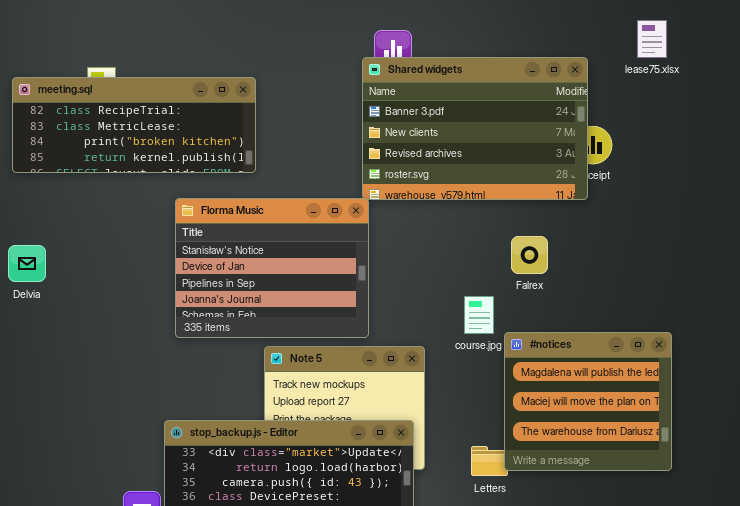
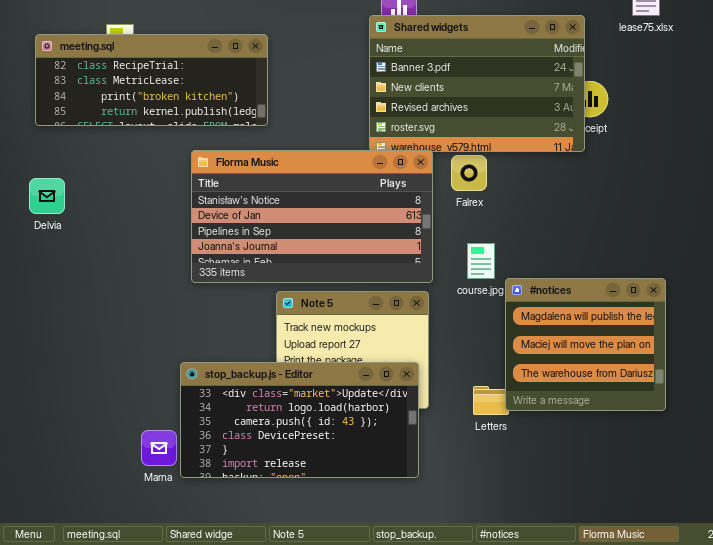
Florma Music: [175,198,369,338] -> [191,150,433,283], resized
Falrex: [511,236,548,274] -> [451,155,487,191], moved
Delvia: [8,245,46,282] -> [29,178,65,214], moved

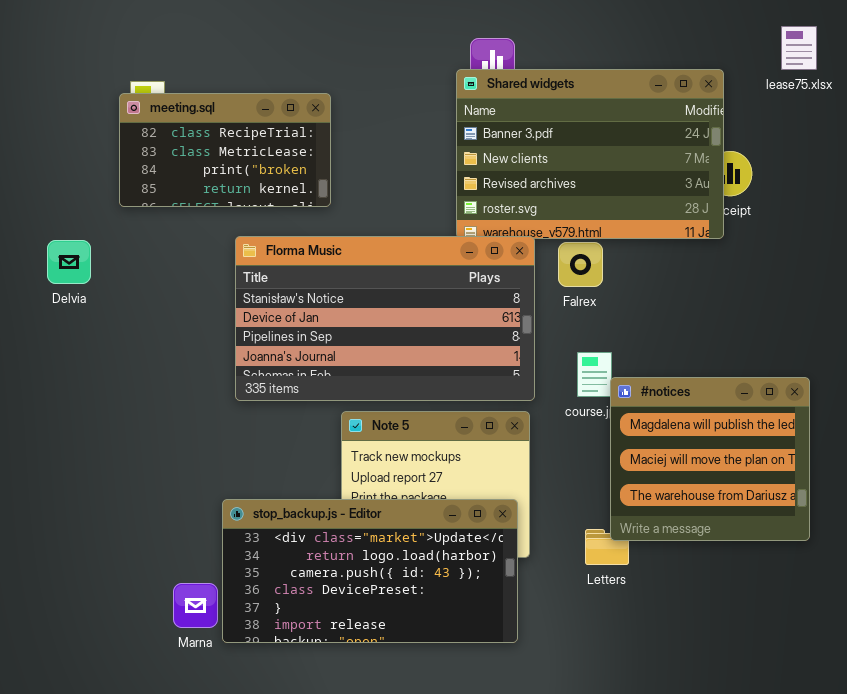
meeting.sql: [35,34,268,126] -> [119,93,331,207], resized
Delvia: [29,178,65,214] -> [47,240,91,284], moved
#notices: [505,278,666,411] -> [610,377,810,541], moved

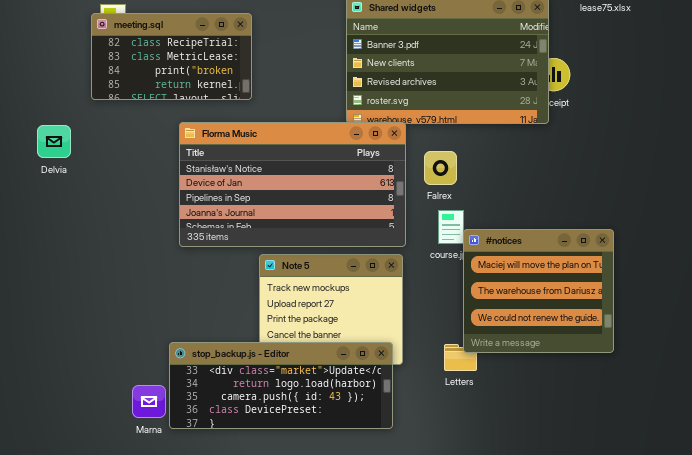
Falrex: [558,242,603,287] -> [424,151,457,185], moved
#notices: [610,377,810,541] -> [463,229,614,353], scrolled down 1 row
stop_backup.js - Editor: [222,499,518,643] -> [169,342,393,429], resized

